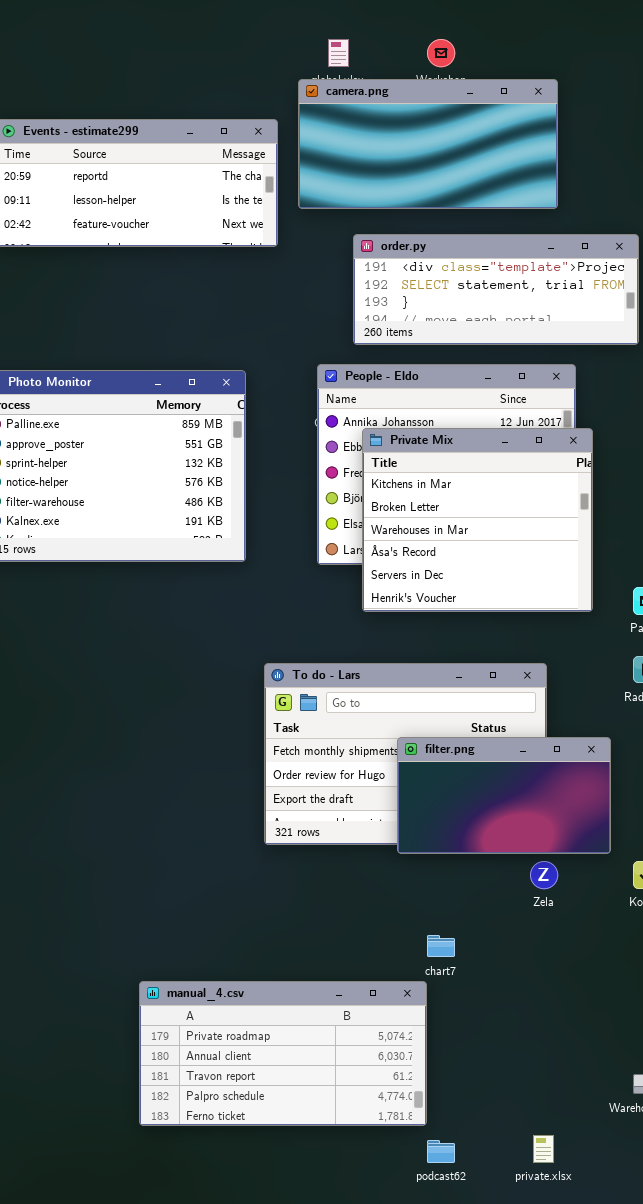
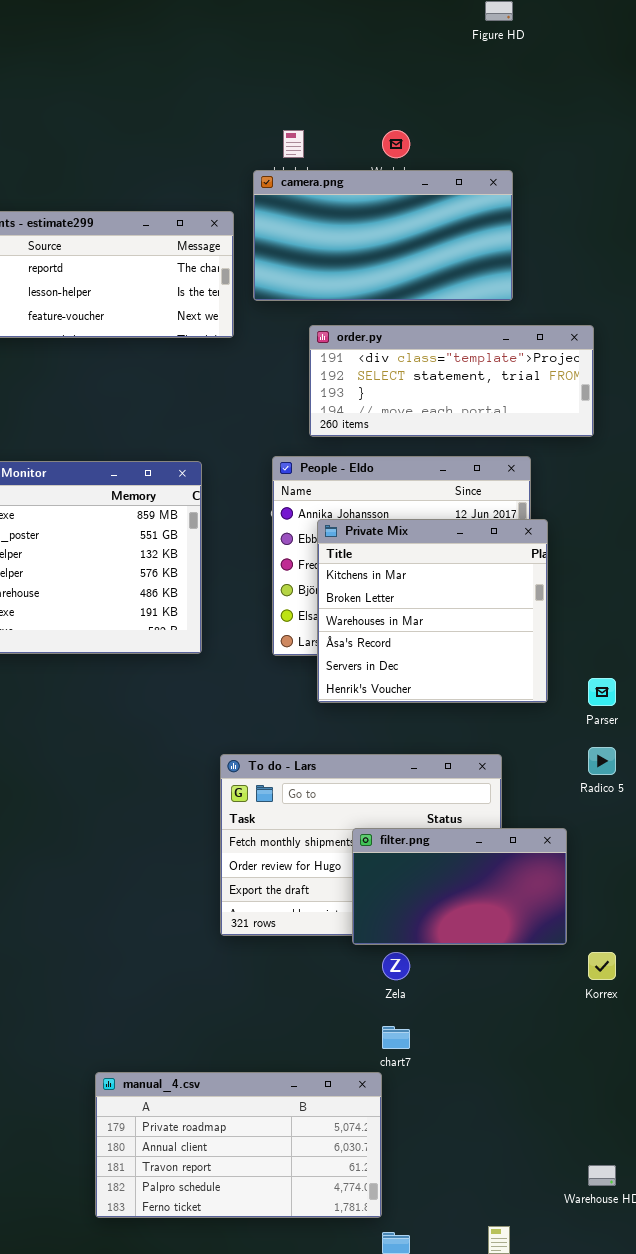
Zela: [530,861,558,889] -> [382,952,410,980], moved

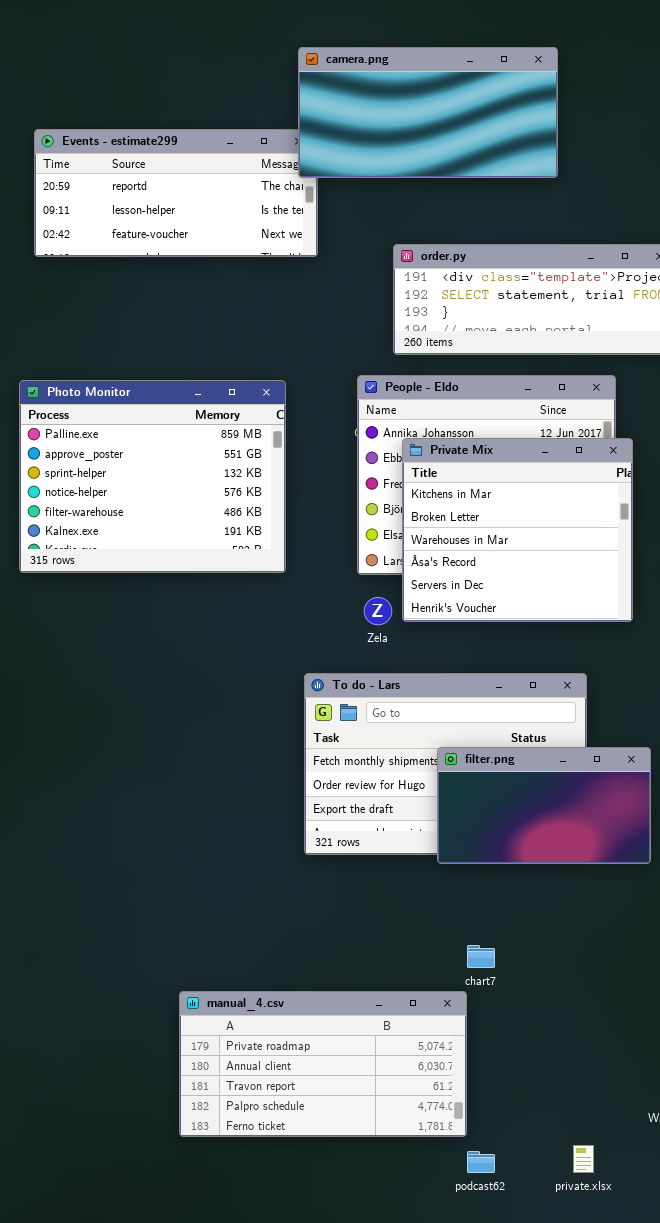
camera.png: [253,170,513,301] -> [298,47,558,178], moved
Zela: [382,952,410,980] -> [364,597,392,625], moved

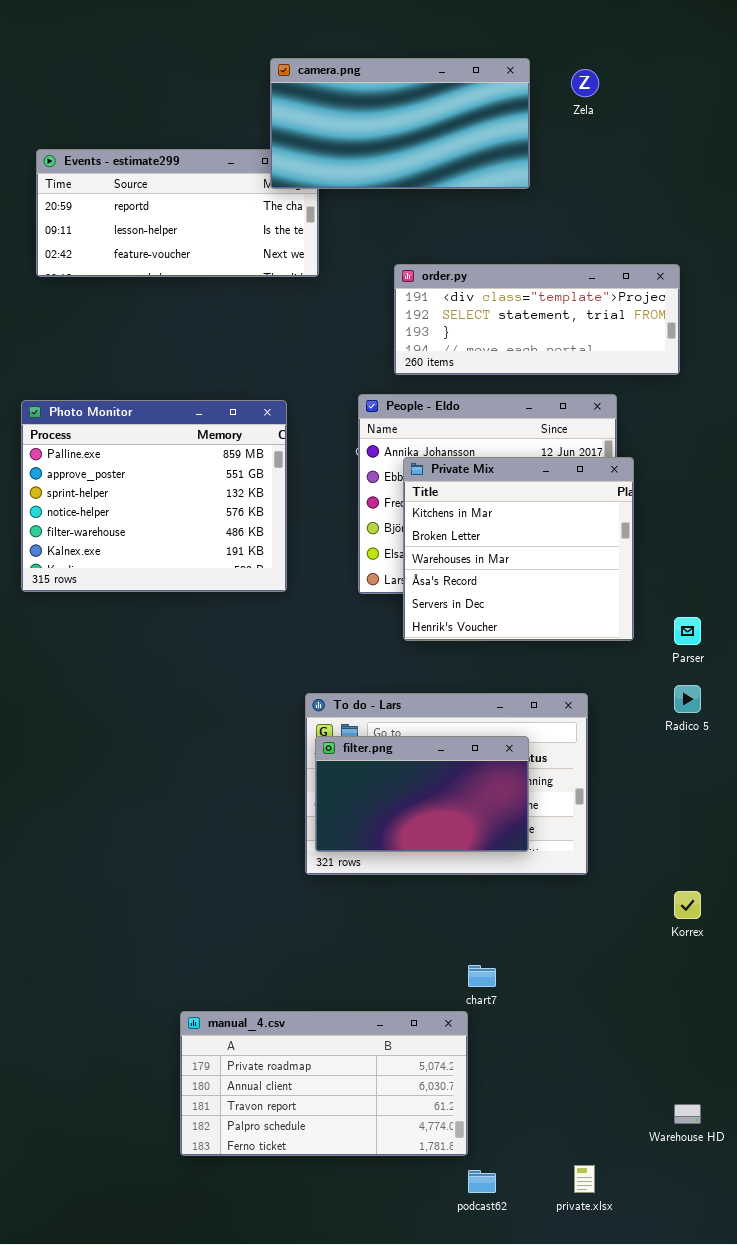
camera.png: [298,47,558,178] -> [270,58,530,189], moved
Zela: [364,597,392,625] -> [571,69,599,97], moved
filter.png: [437,747,651,864] -> [315,736,529,852], moved

